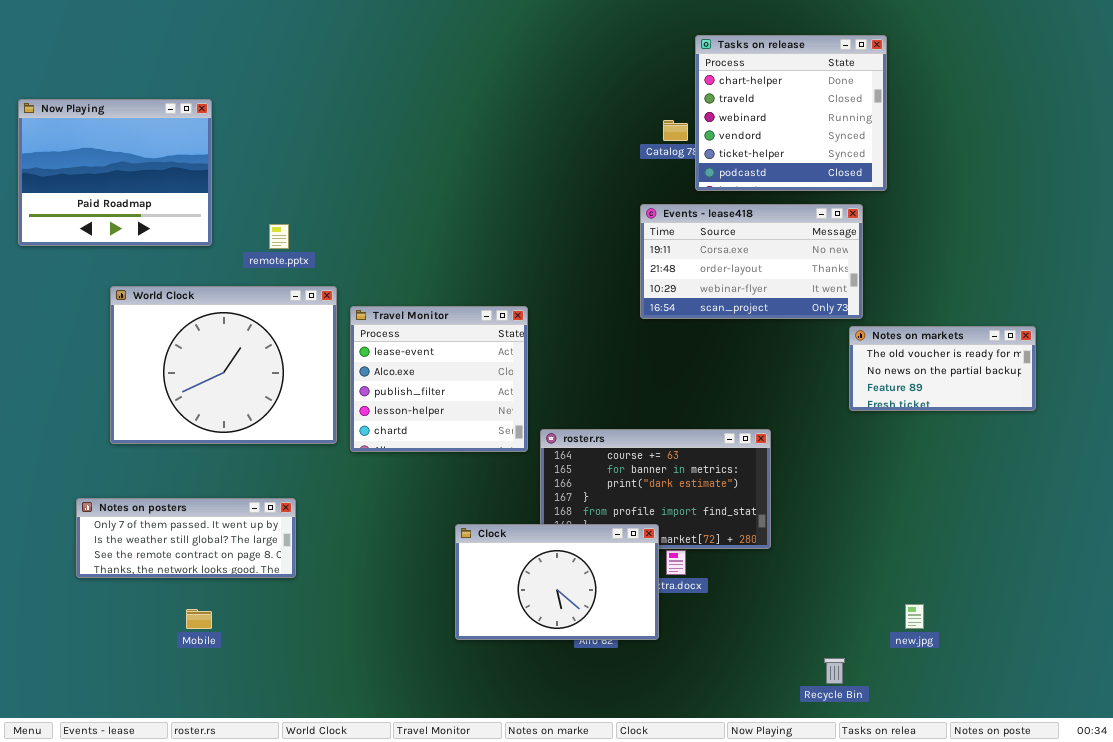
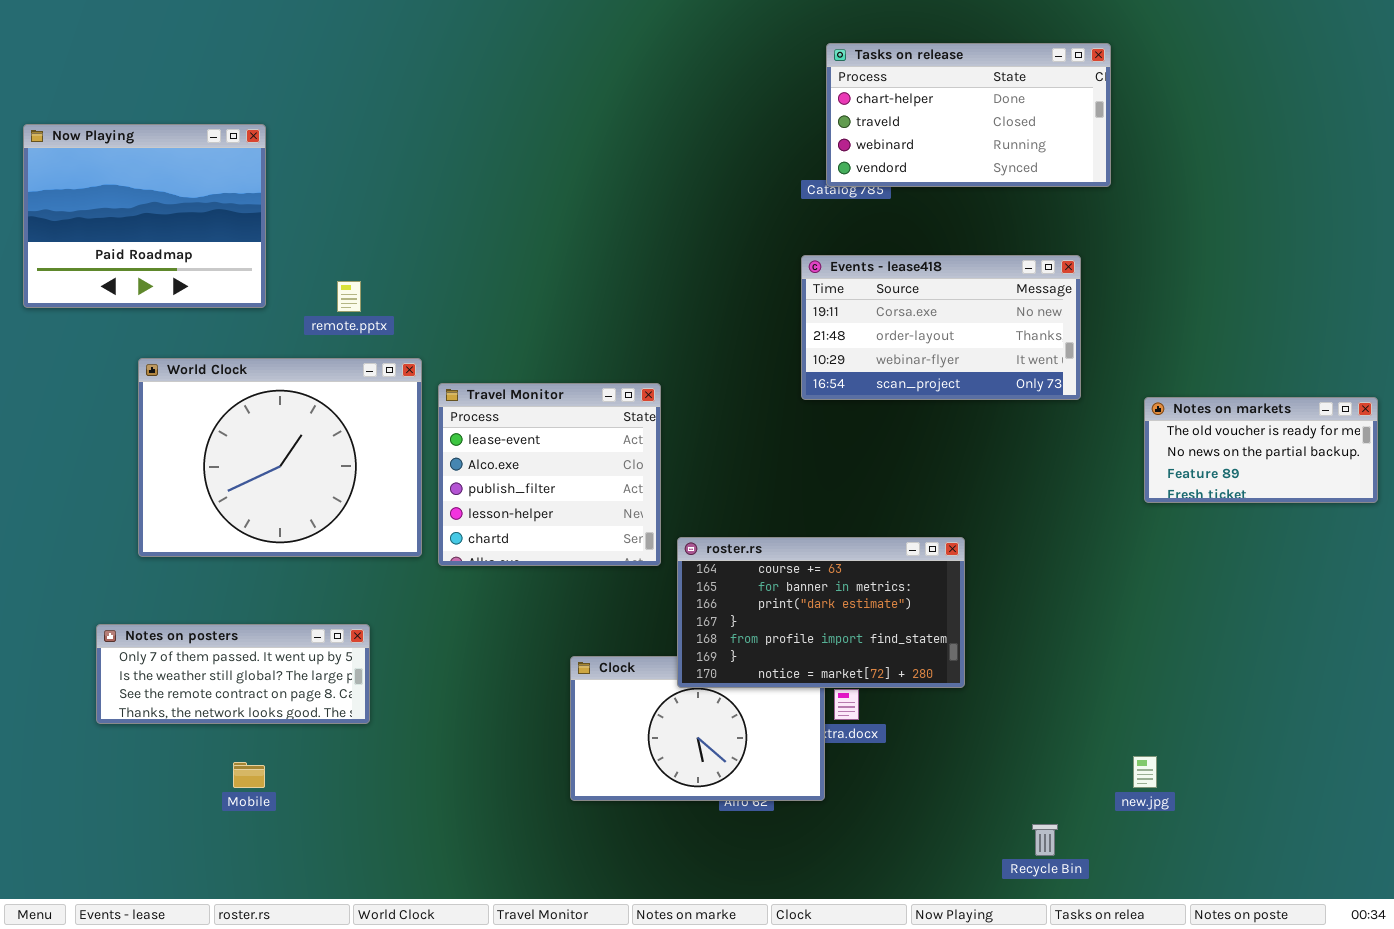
Tasks on release: [695,35,887,191] -> [826,43,1111,187], resized
Notes on markets: [849,326,1036,411] -> [1144,397,1378,503], moved
roster.rs: [540,429,771,549] -> [677,537,965,688], raised

